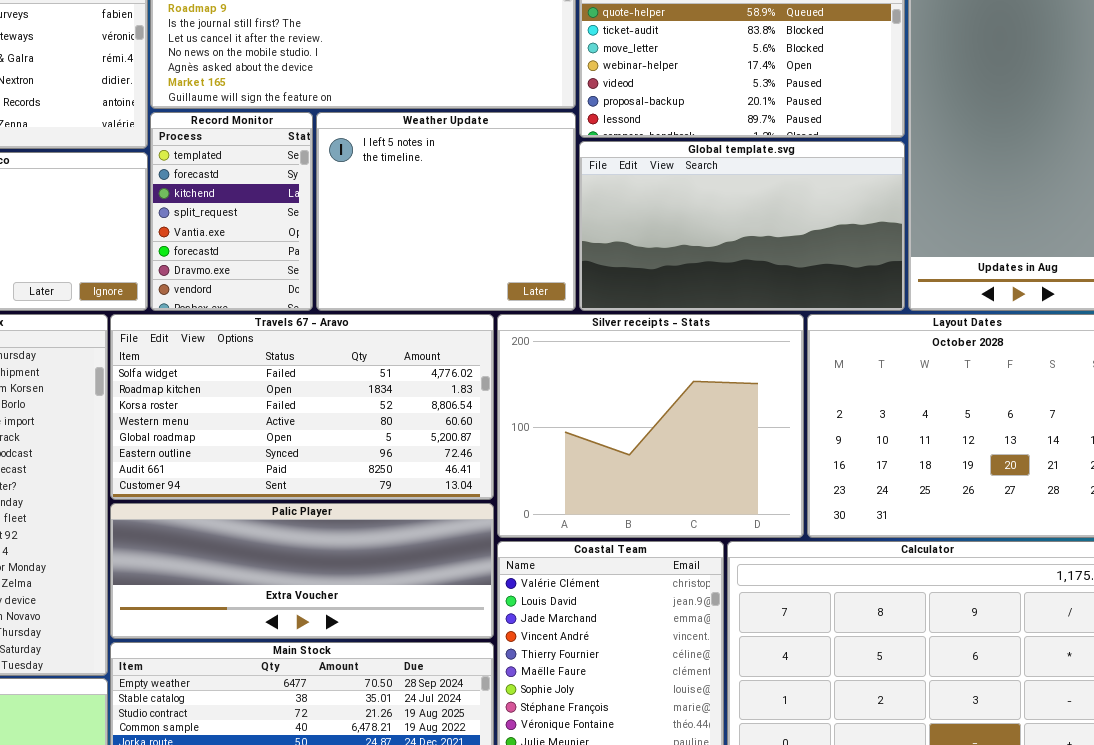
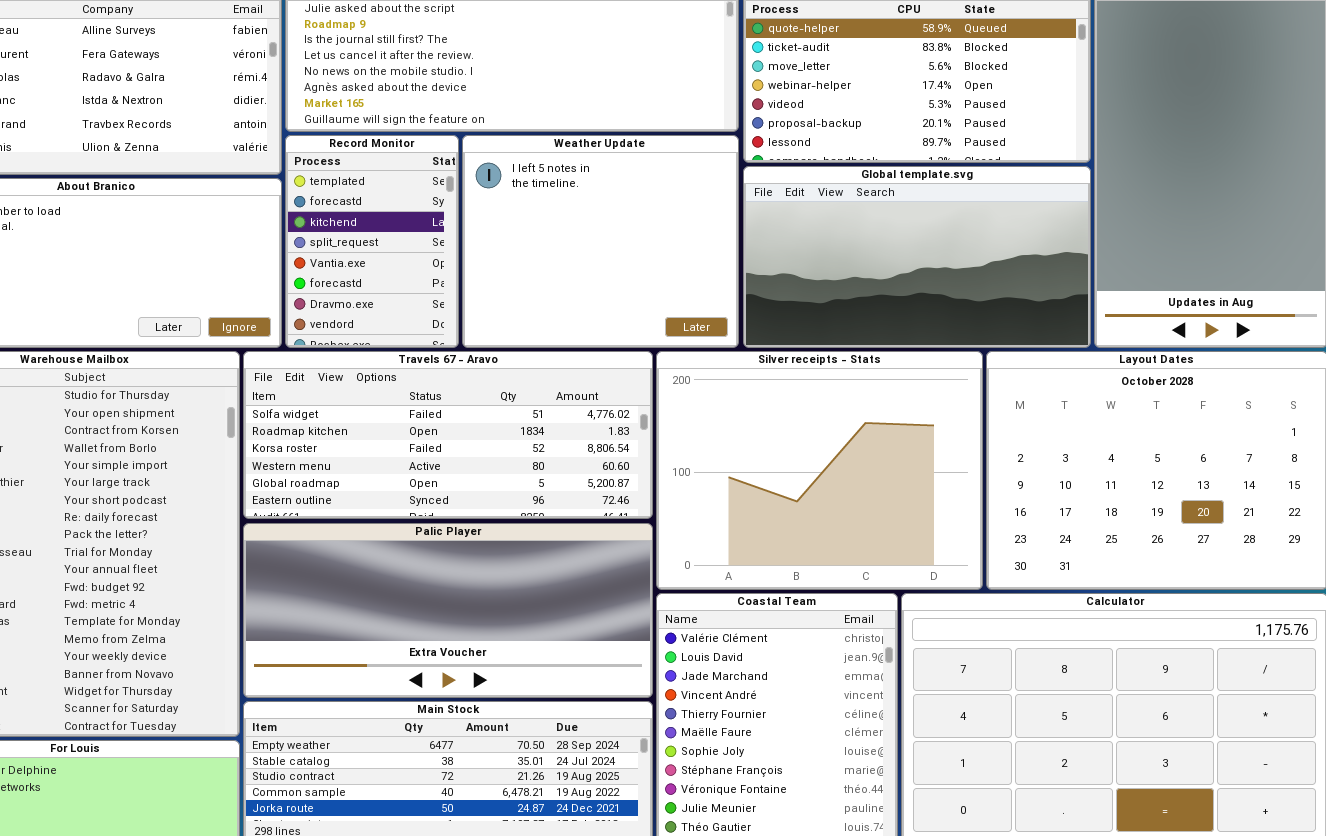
Travels 67 - Aravo: [110,314,494,500] -> [243,351,653,519], resized
Palic Player: [110,503,494,639] -> [243,523,653,698], resized

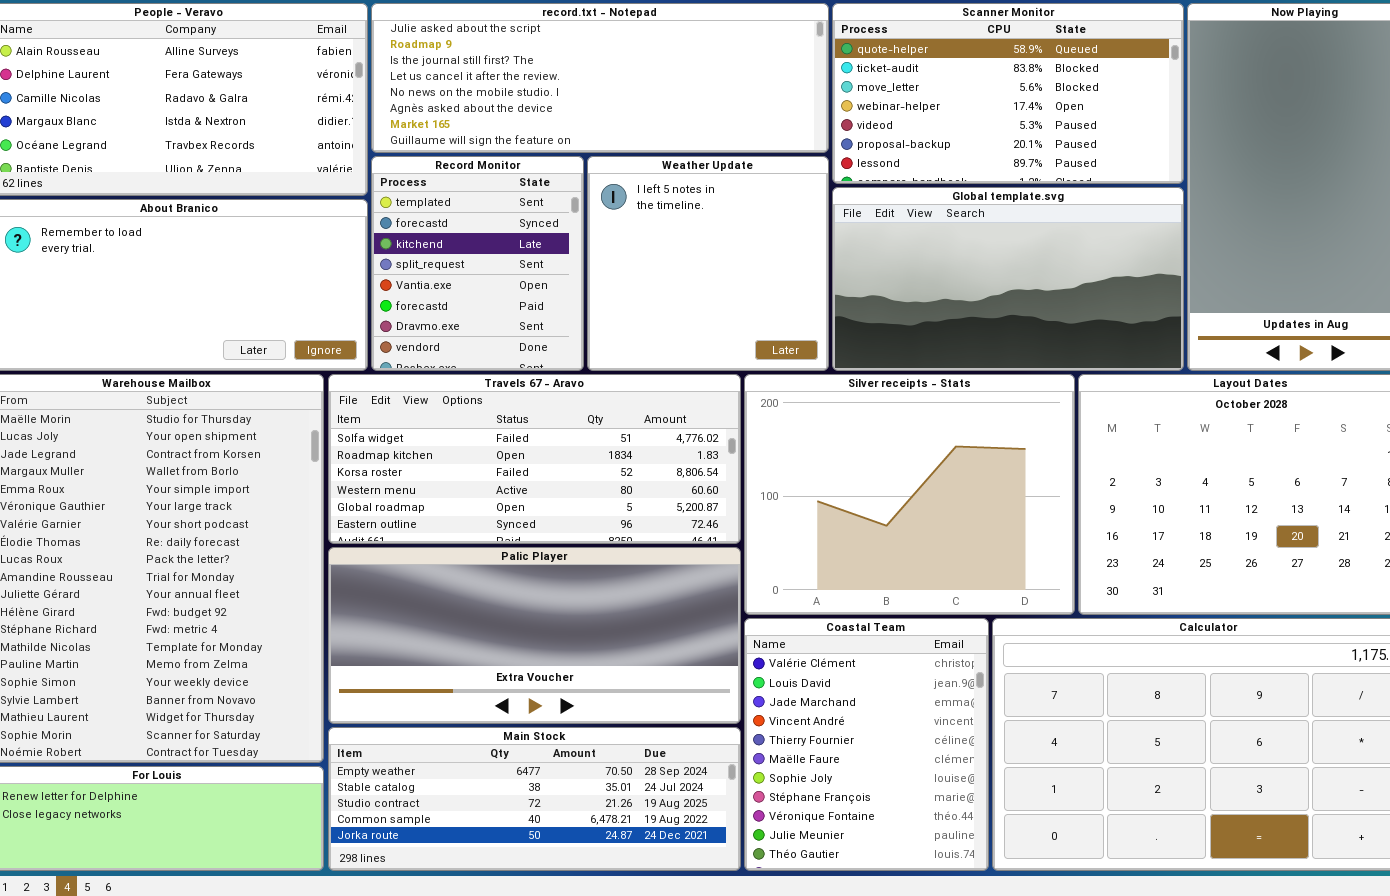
Record Monitor: [285,135,459,348] -> [371,156,584,371], resized
Weather Update: [462,135,739,348] -> [587,156,829,371], resized

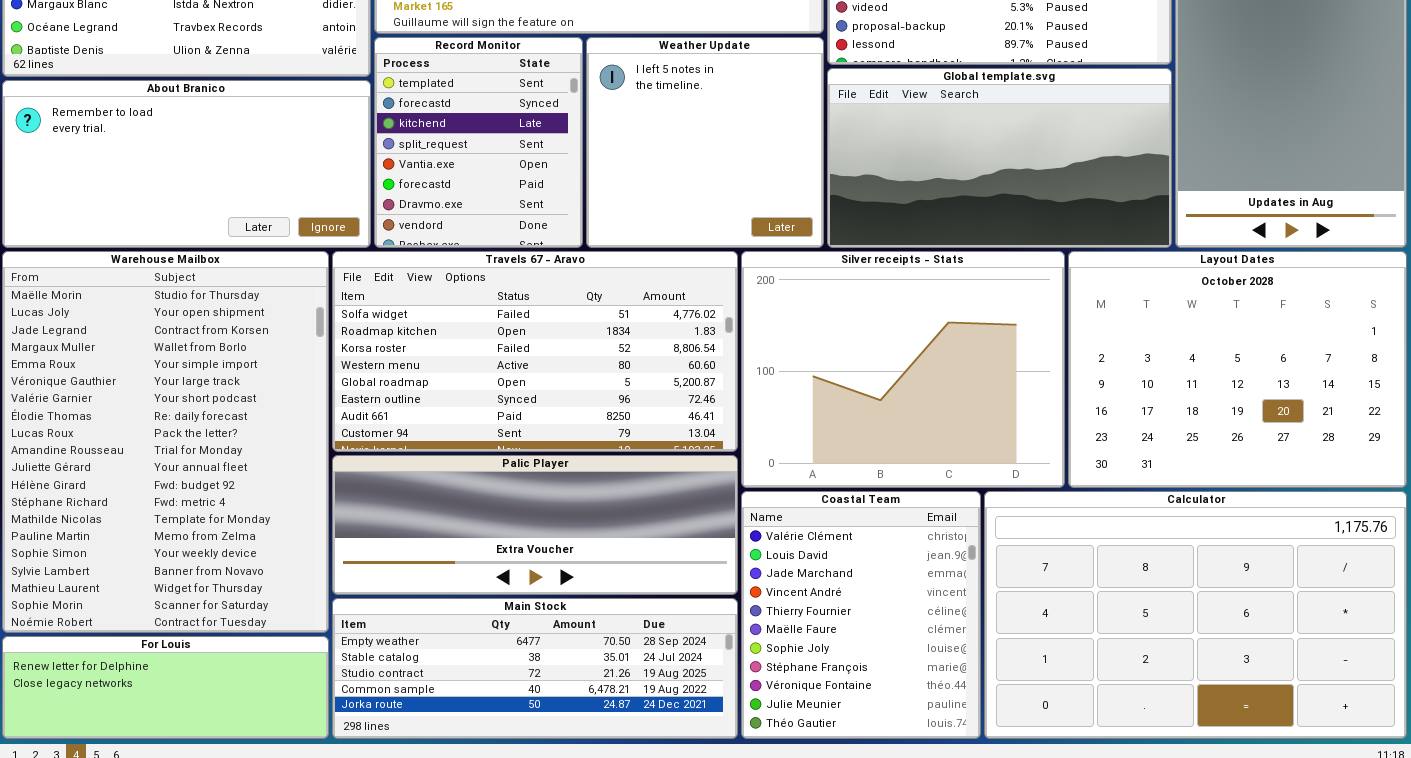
Travels 67 - Aravo: [328,374,741,544] -> [332,251,738,452], resized
Palic Player: [328,547,741,724] -> [332,455,738,595], resized

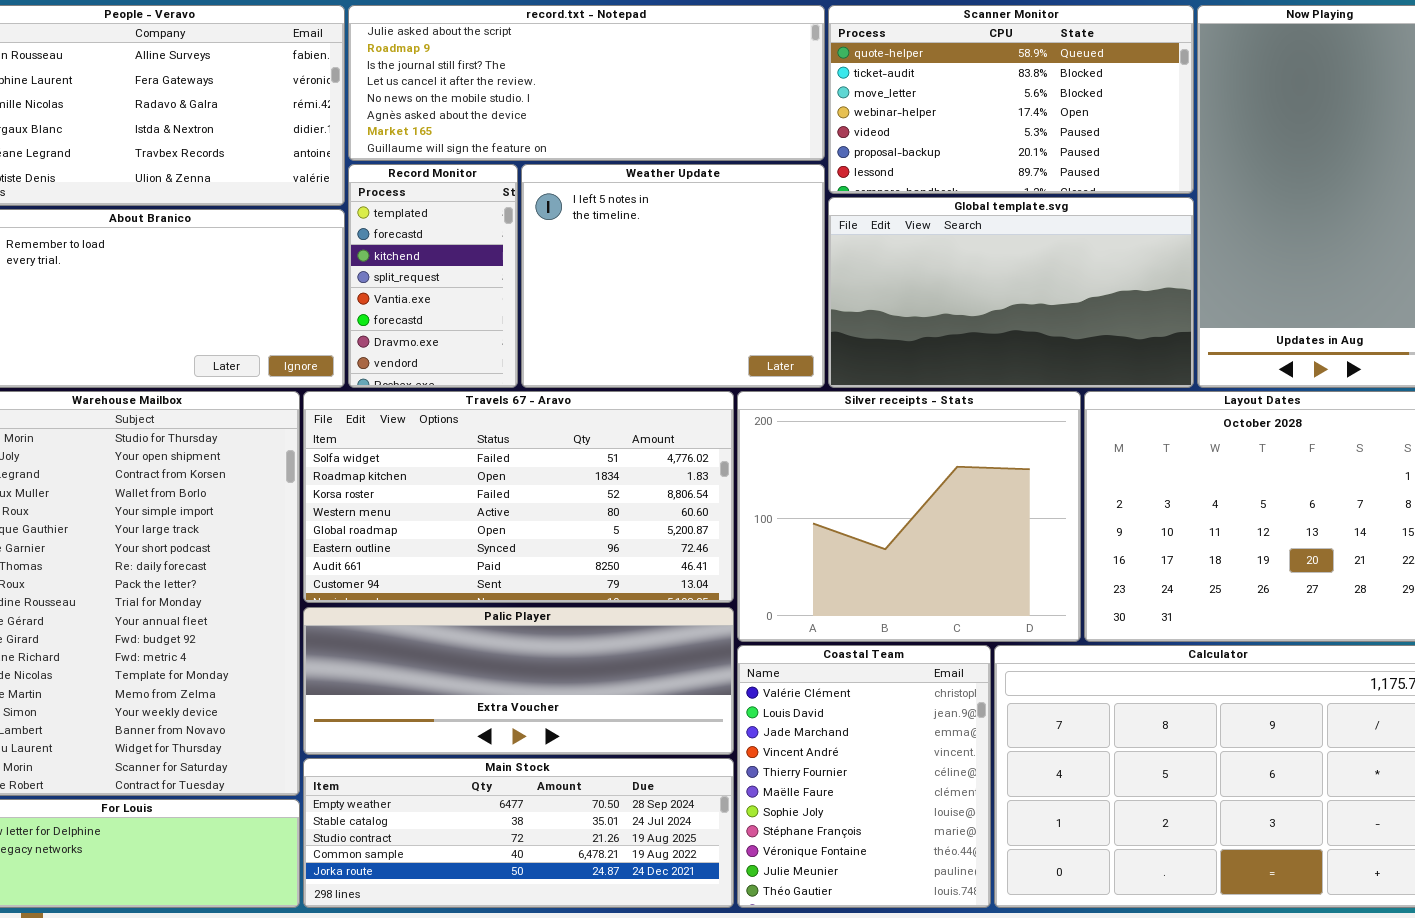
Record Monitor: [374,37,583,248] -> [348,164,518,388], resized
Weather Update: [586,37,824,248] -> [521,164,825,388], resized

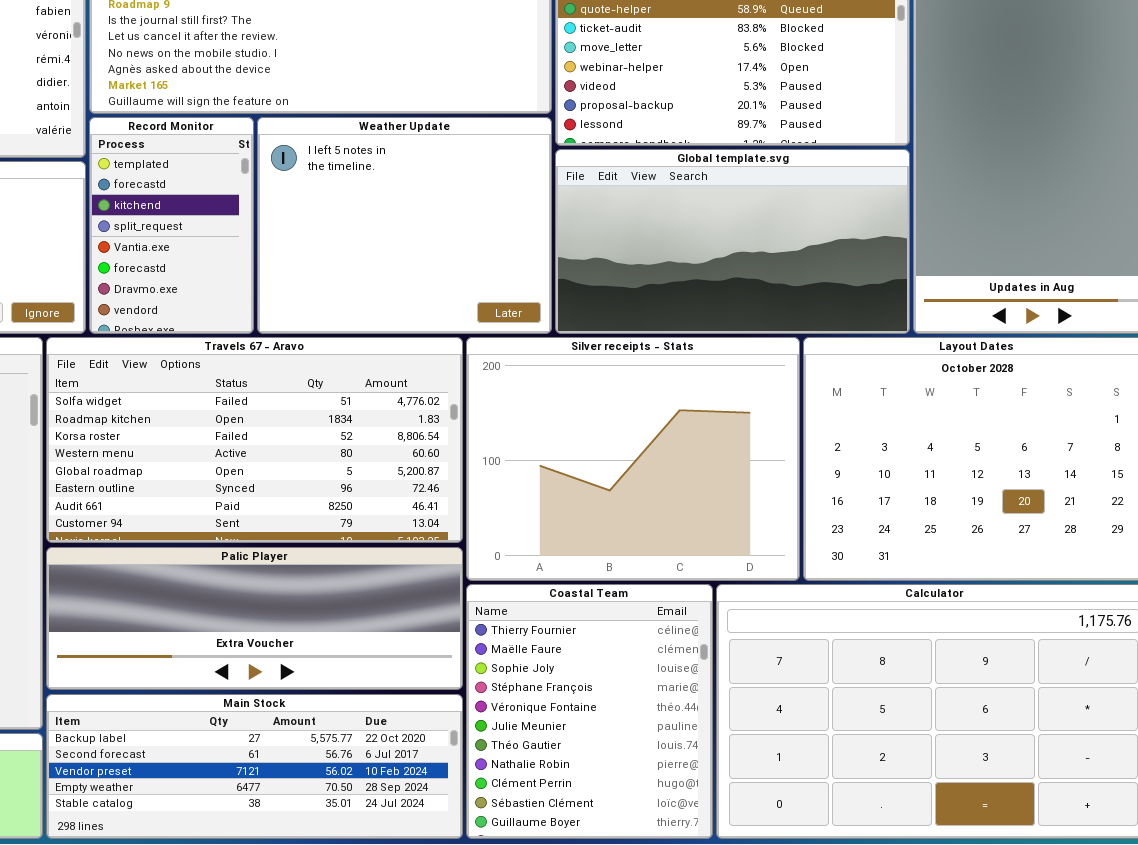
Coastal Team: [737,645,991,908] -> [466,584,713,839], scrolled down 4 rows
Main Stock: [303,758,734,908] -> [46,694,463,839], scrolled up 3 rows

